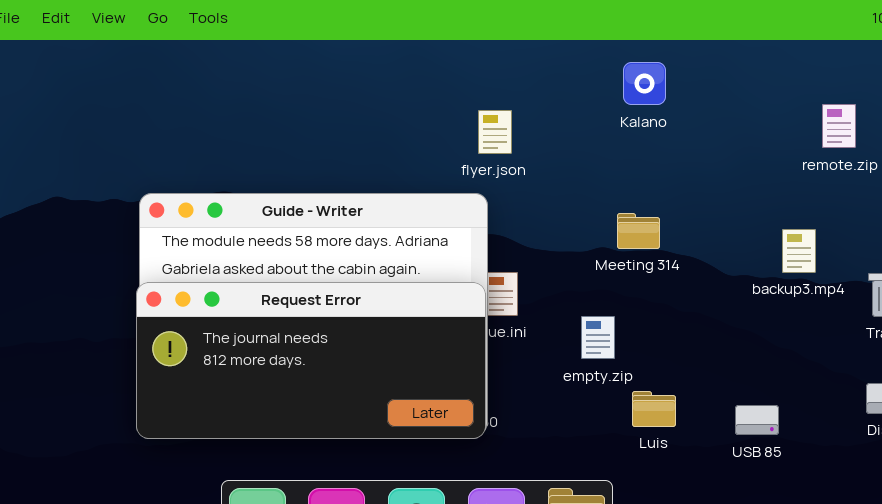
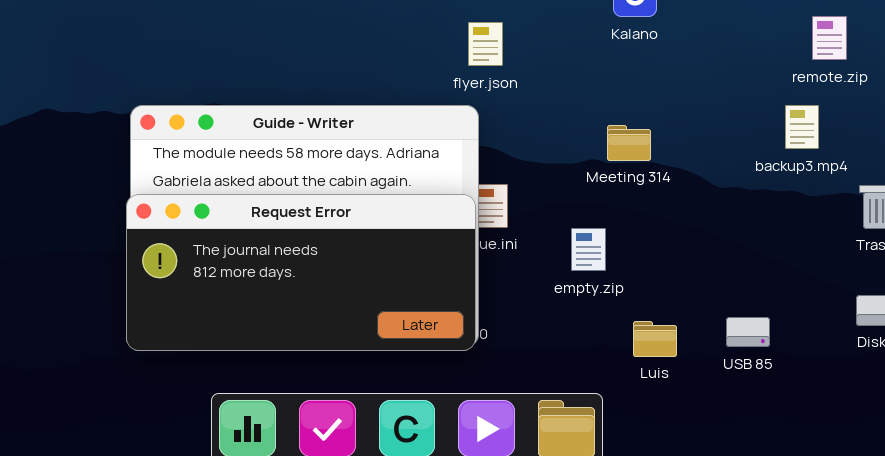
backup3.mp4: [782,229,816,273] -> [785,105,819,149], moved
Luis: [632,391,676,427] -> [633,321,677,357], moved

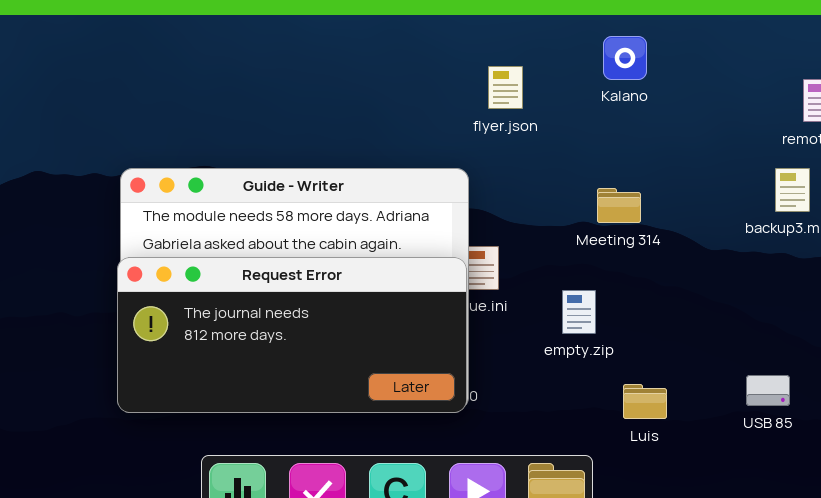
flyer.json: [468,22,503,66] -> [488,66,523,109], moved
USB 85: [726,317,770,347] -> [746,375,790,406], moved

